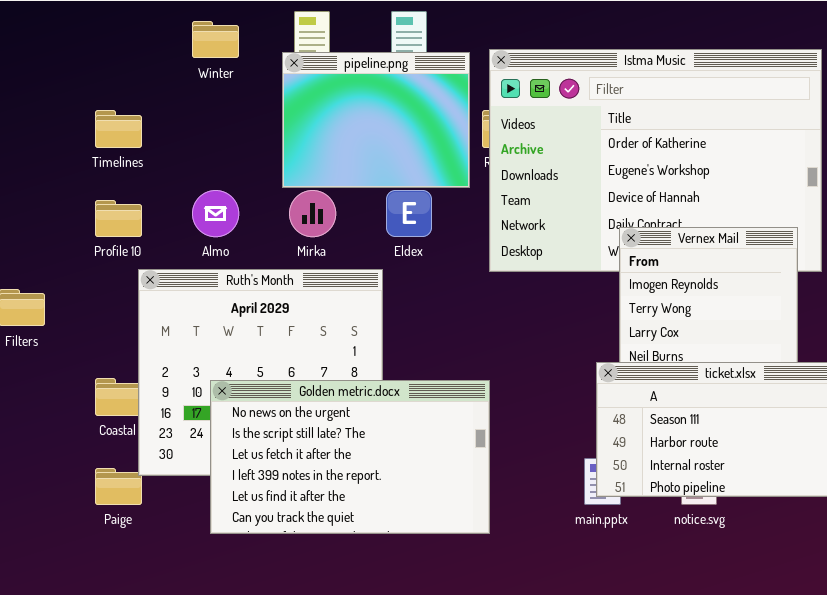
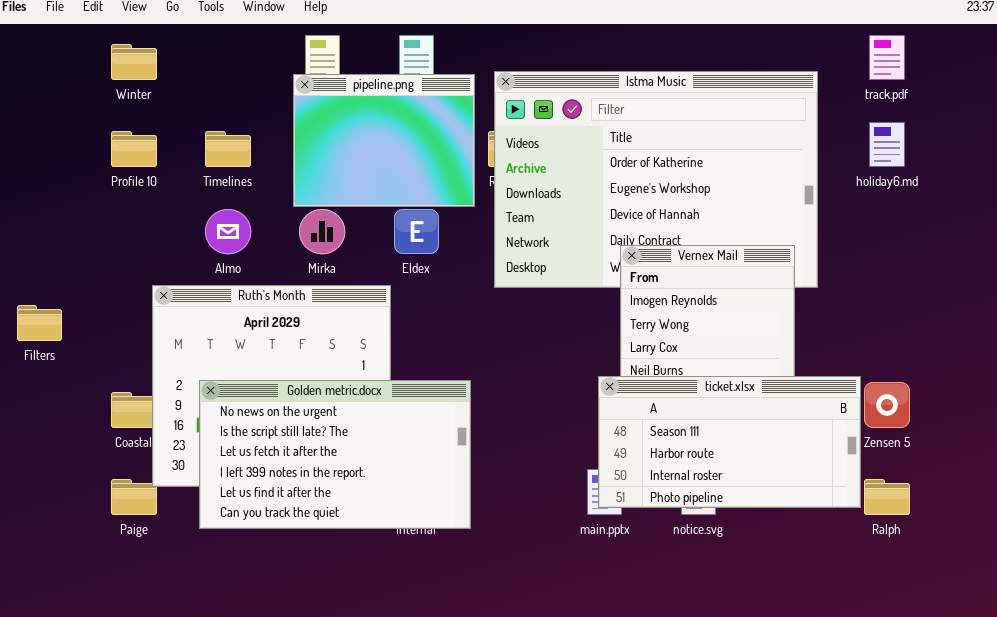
Winter: [192,21,239,58] -> [111,44,157,80], moved
Timelines: [95,110,142,148] -> [205,131,251,167], moved
Profile 10: [95,200,142,237] -> [111,131,157,167], moved
Golden metric.docx: [210,380,490,534] -> [199,380,471,529], moved

